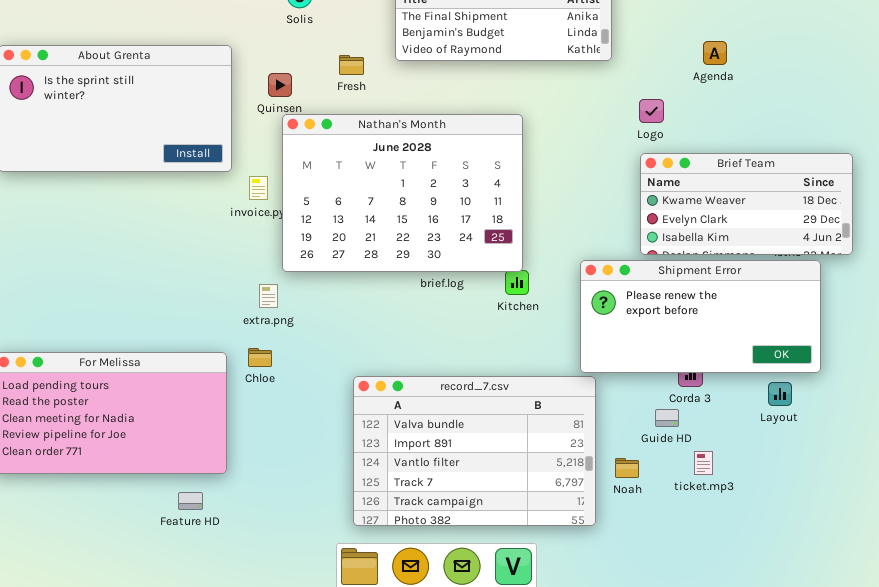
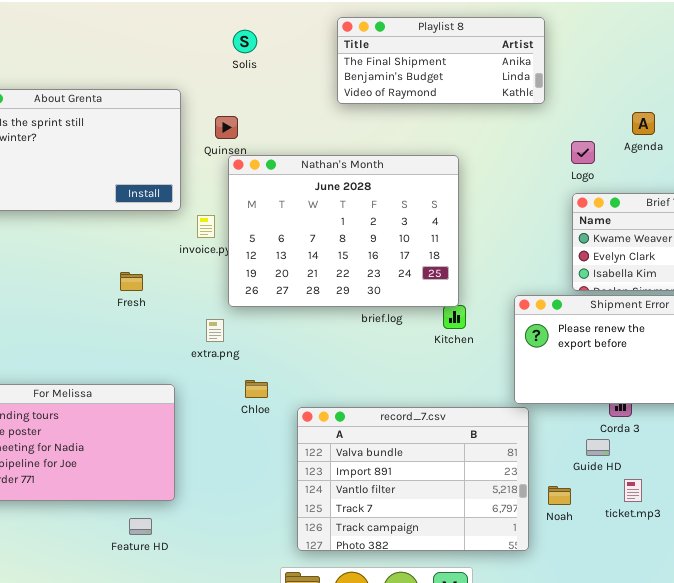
Agenda: [703,41,727,65] -> [632,112,655,135], moved
Fresh: [339,55,364,75] -> [120,272,143,291], moved
Chloe: [248,348,272,367] -> [245,380,268,398], moved

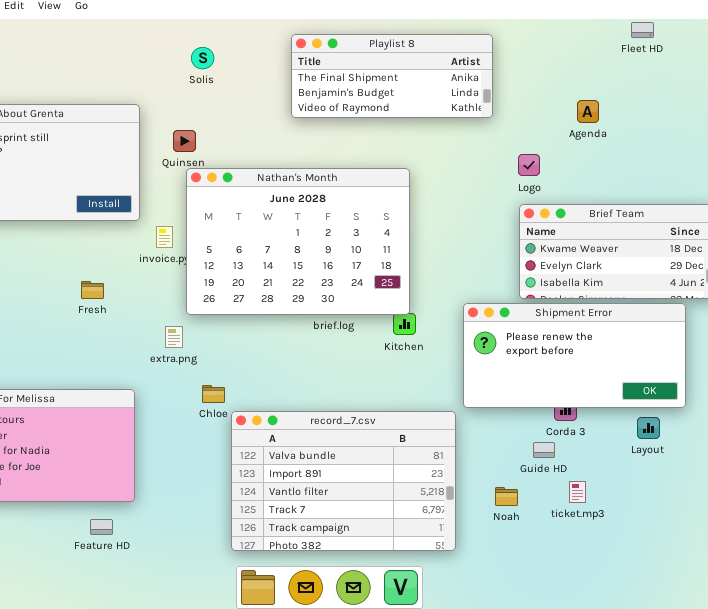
Agenda: [632,112,655,135] -> [577,100,599,123], moved
record_7.csv: [297,407,529,551] -> [231,411,456,551], moved

